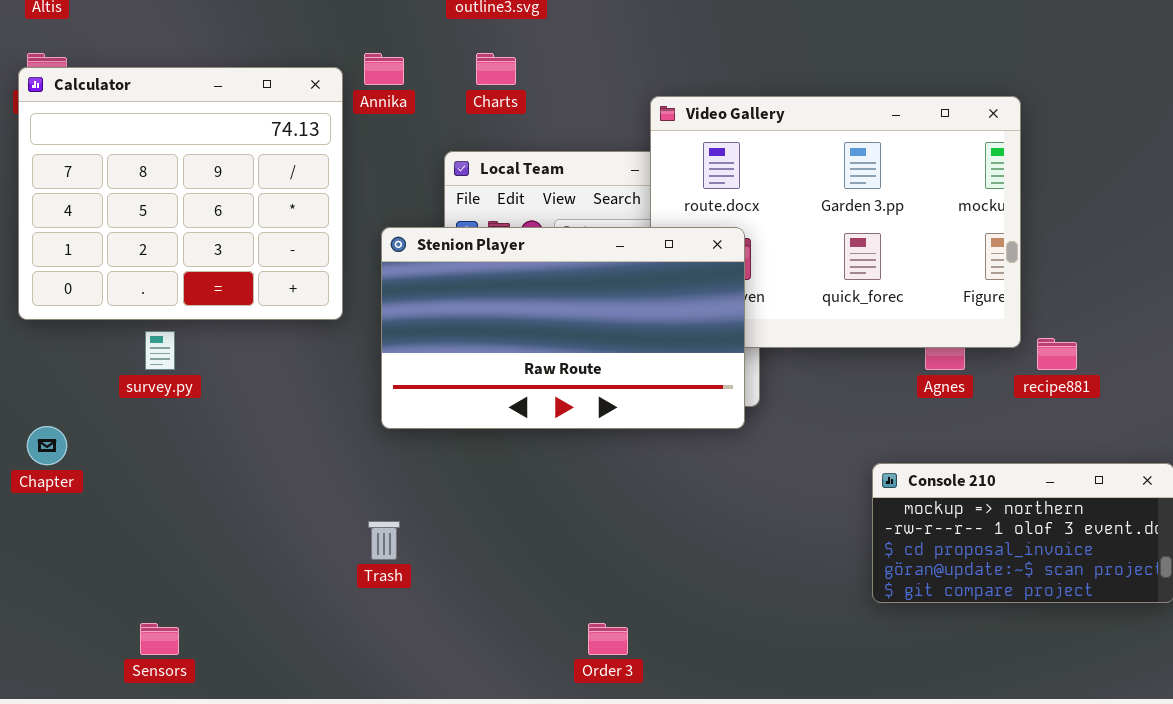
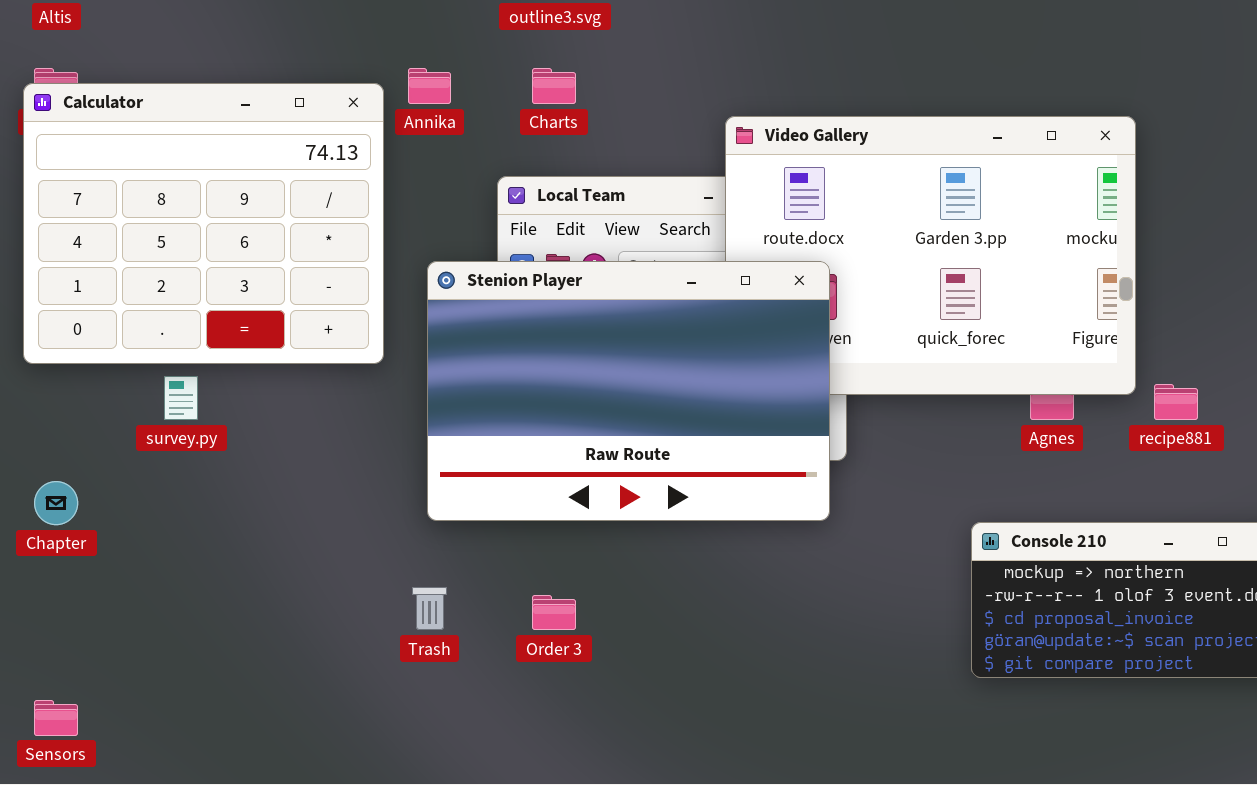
Stenion Player: [381,227,745,429] -> [427,261,830,521], resized
Sensors: [140,623,179,655] -> [34,700,78,736], moved
Order 3: [588,623,628,655] -> [532,595,576,630], moved

